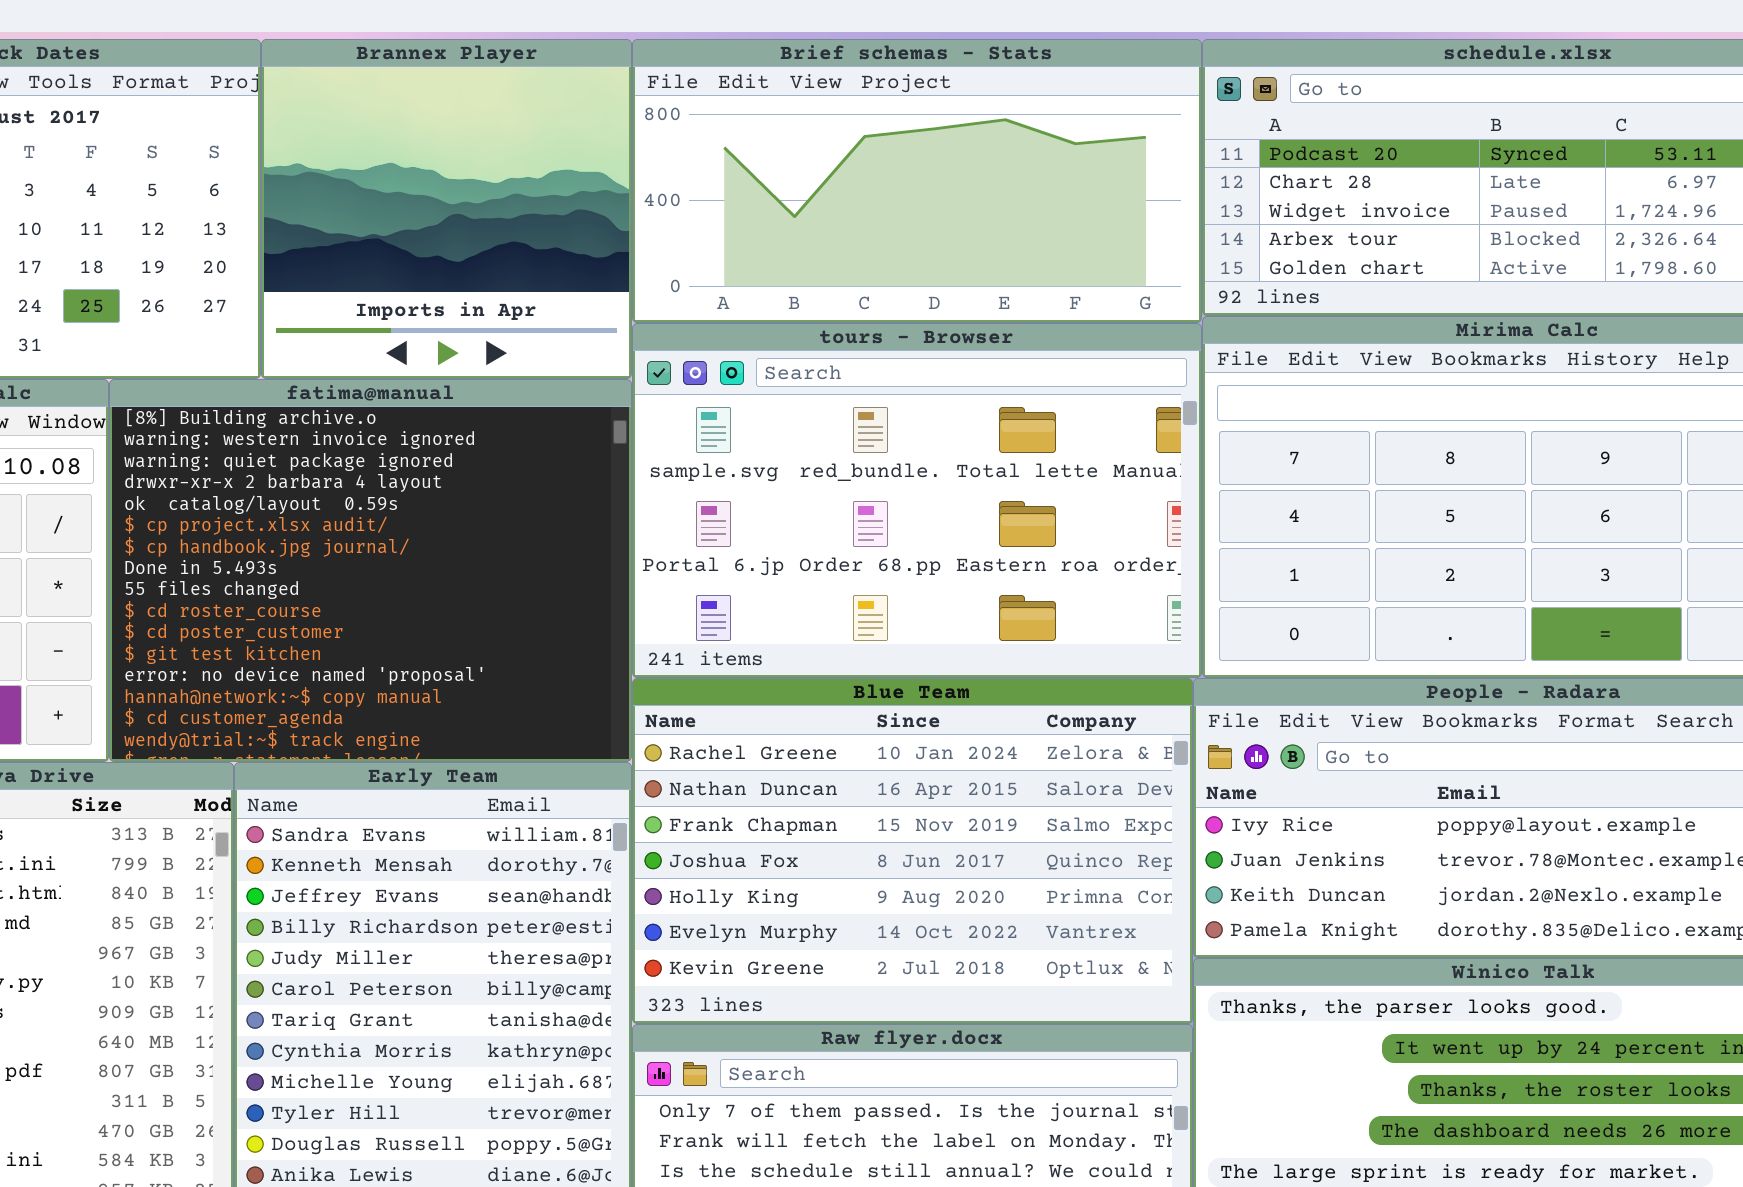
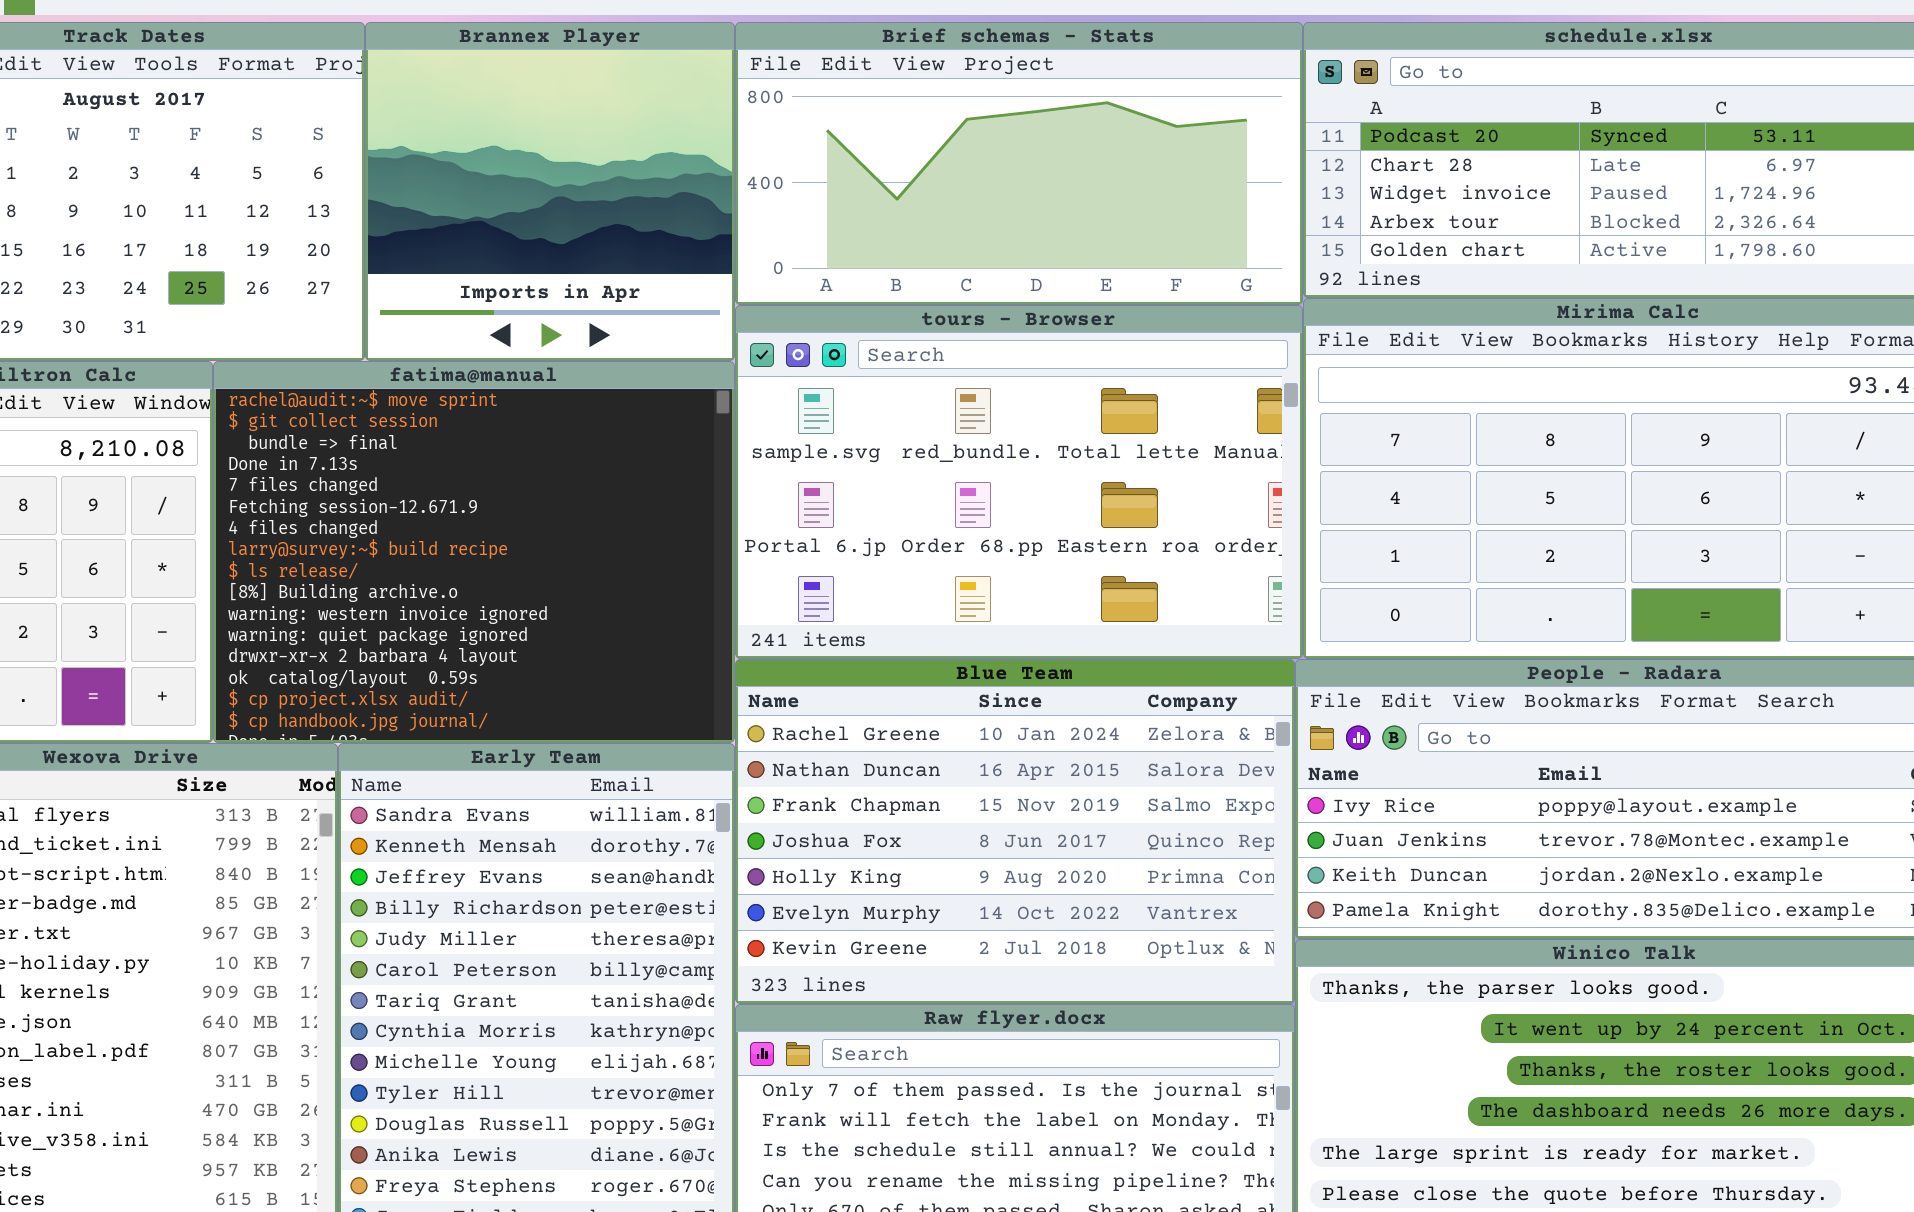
fatima@manual: [109,379,632,762] -> [213,361,735,743], scrolled up 9 rows

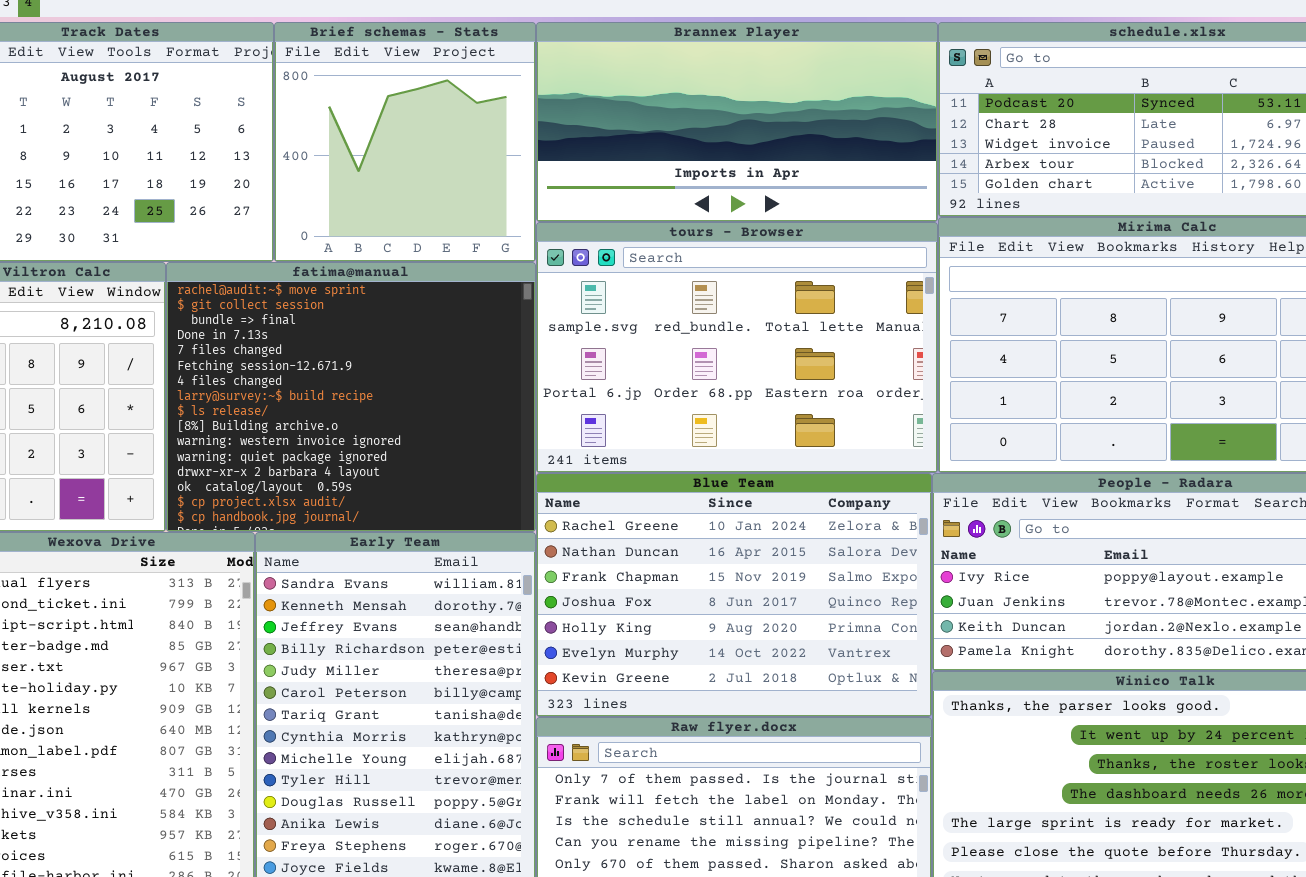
Brannex Player: [365,22,735,361] -> [536,22,938,222], moved, resized
Brief schemas - Stats: [735,22,1303,305] -> [274,22,536,262], moved, resized

